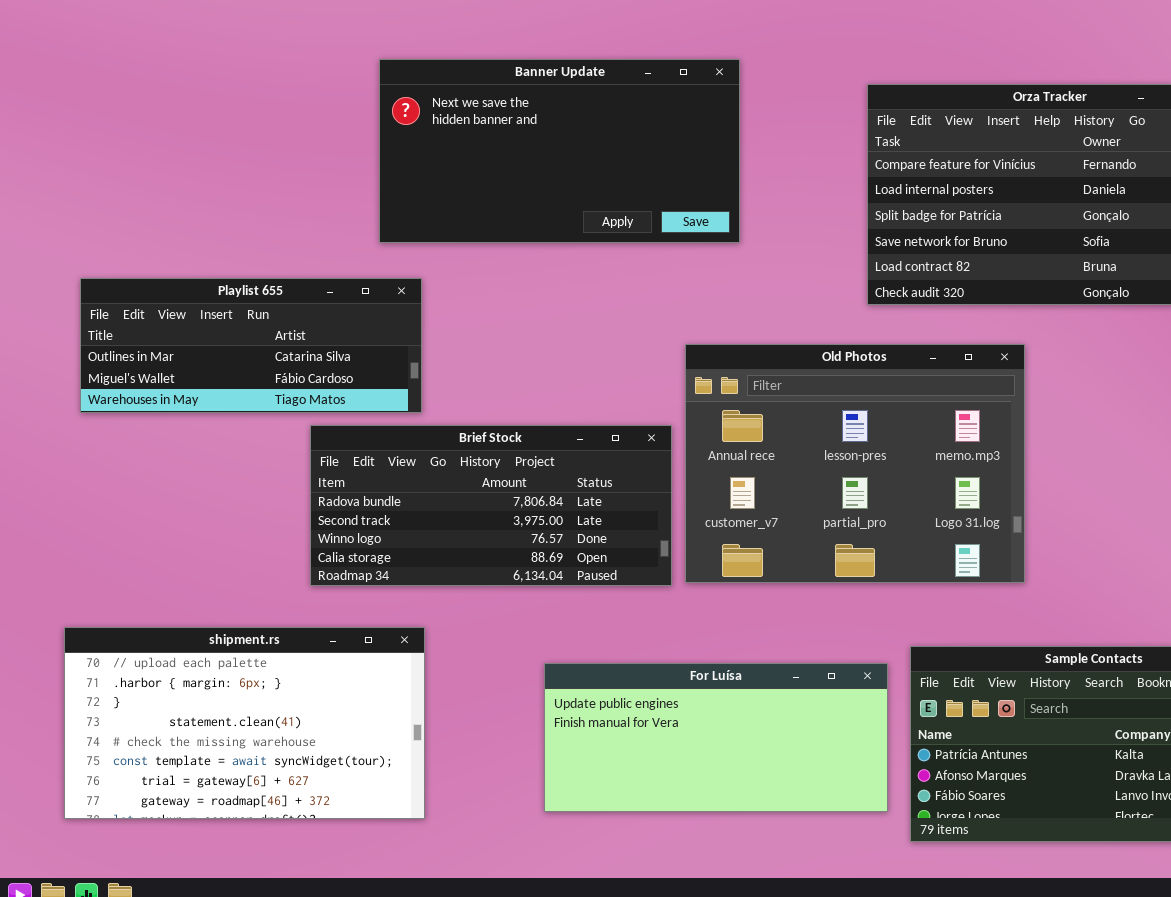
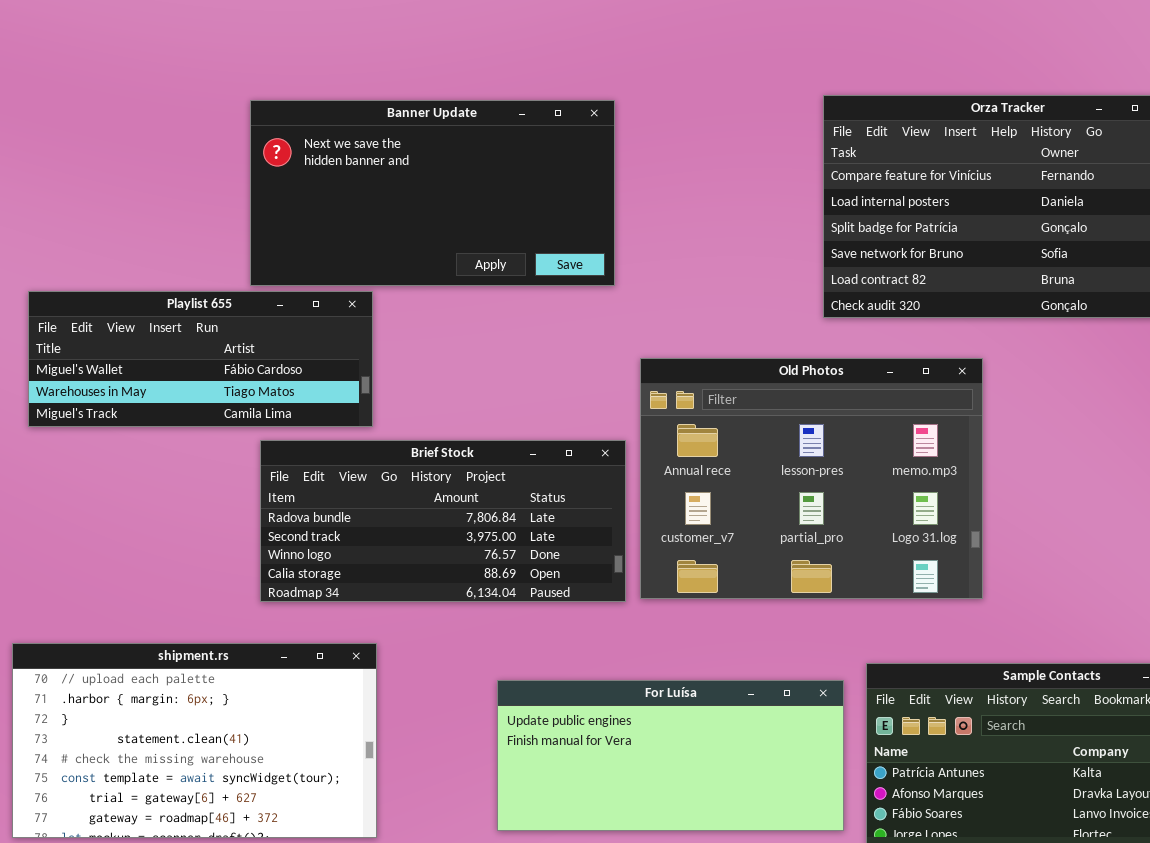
Banner Update: [379,59,740,243] -> [250,100,615,286], moved
Playlist 655: [80,278,422,413] -> [28,291,373,427], scrolled down 1 row

